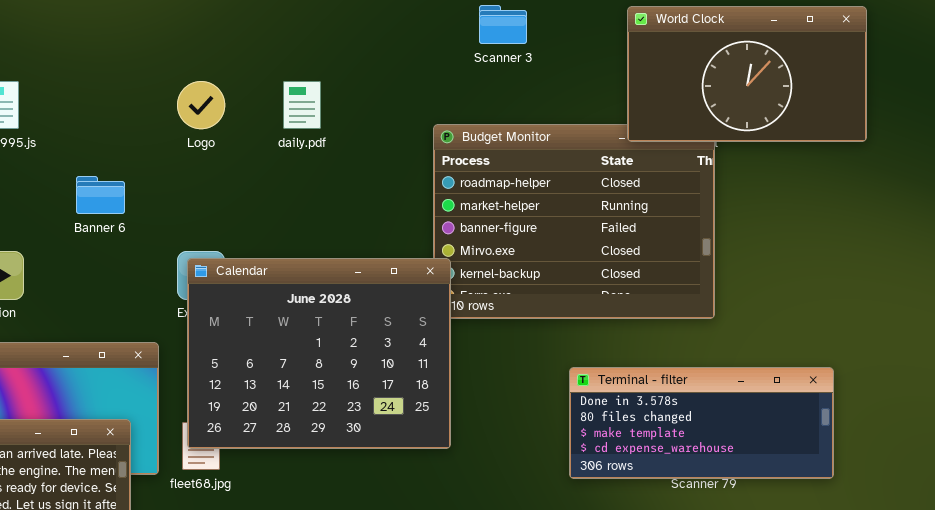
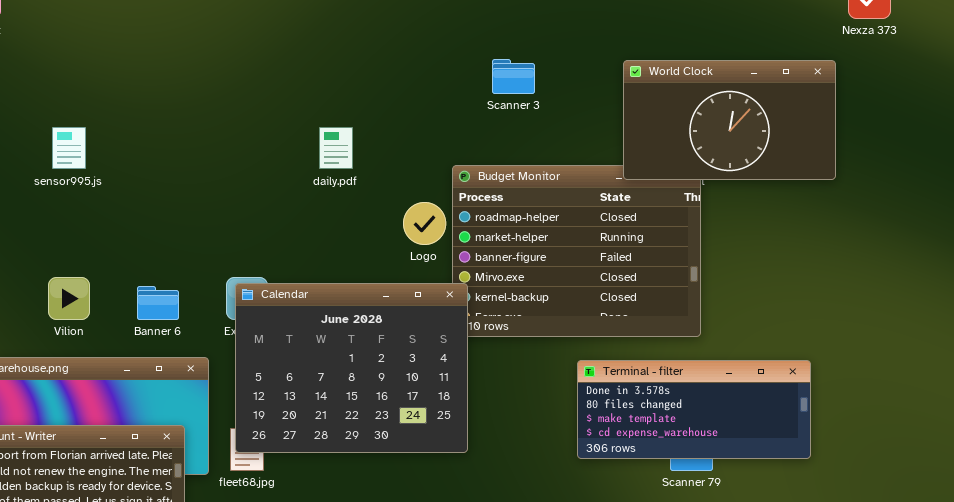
Logo: [177,81,225,129] -> [403,202,446,245], moved
Banner 6: [76,176,125,214] -> [137,286,179,320], moved
Terminal - filter: [569,367,834,479] -> [577,360,811,459], moved

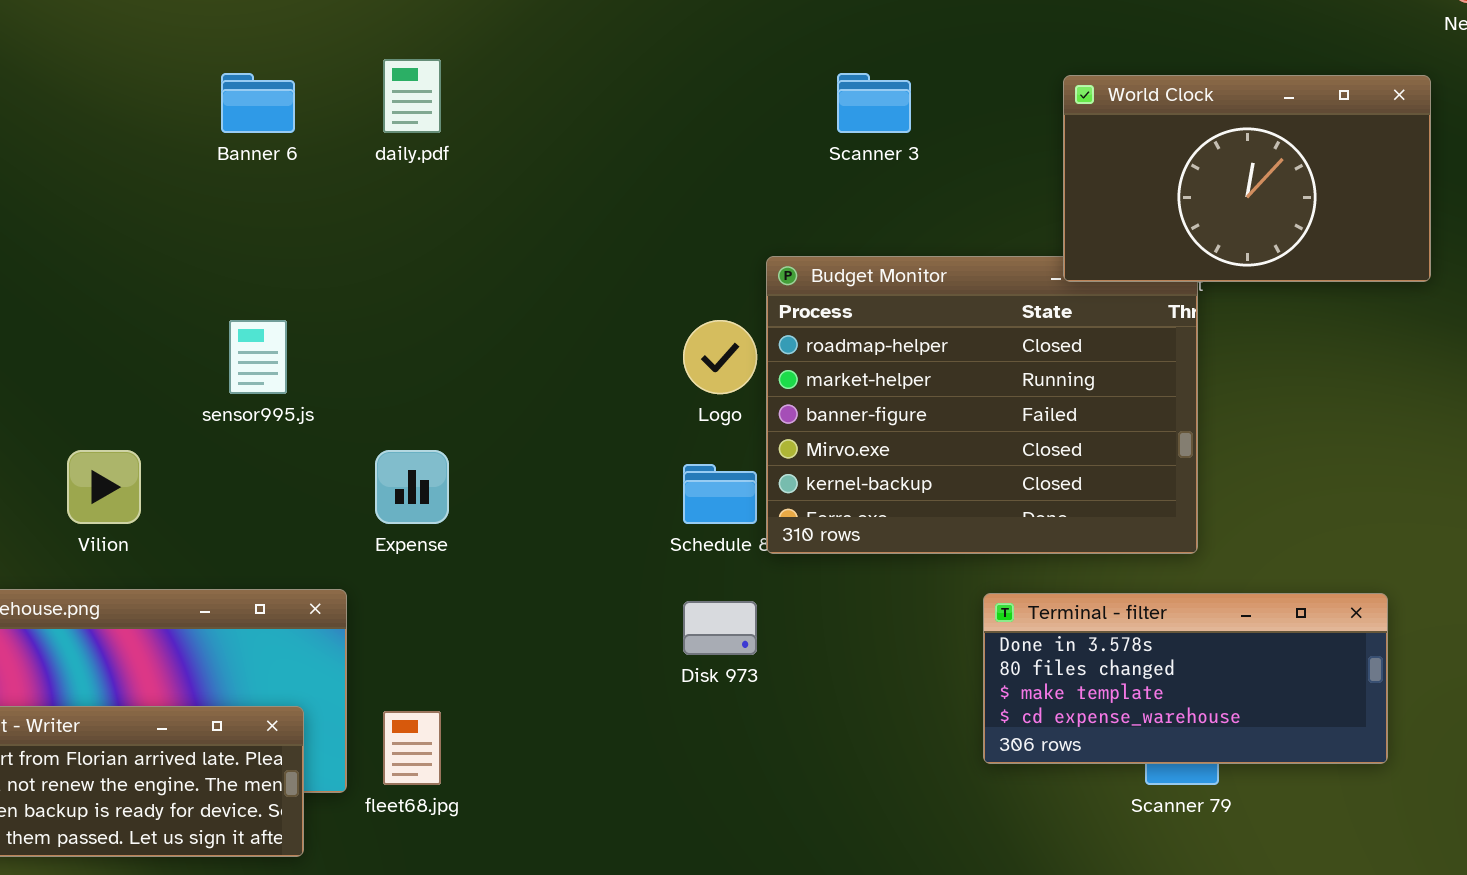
sensor995.js: [52,127,86,169] -> [229,320,287,394], moved
daily.pdf: [319,127,353,169] -> [383,59,441,133], moved
Calendar: [235,283,468,453] -> none, closed
Banner 6: [137,286,179,320] -> [221,73,295,133], moved

